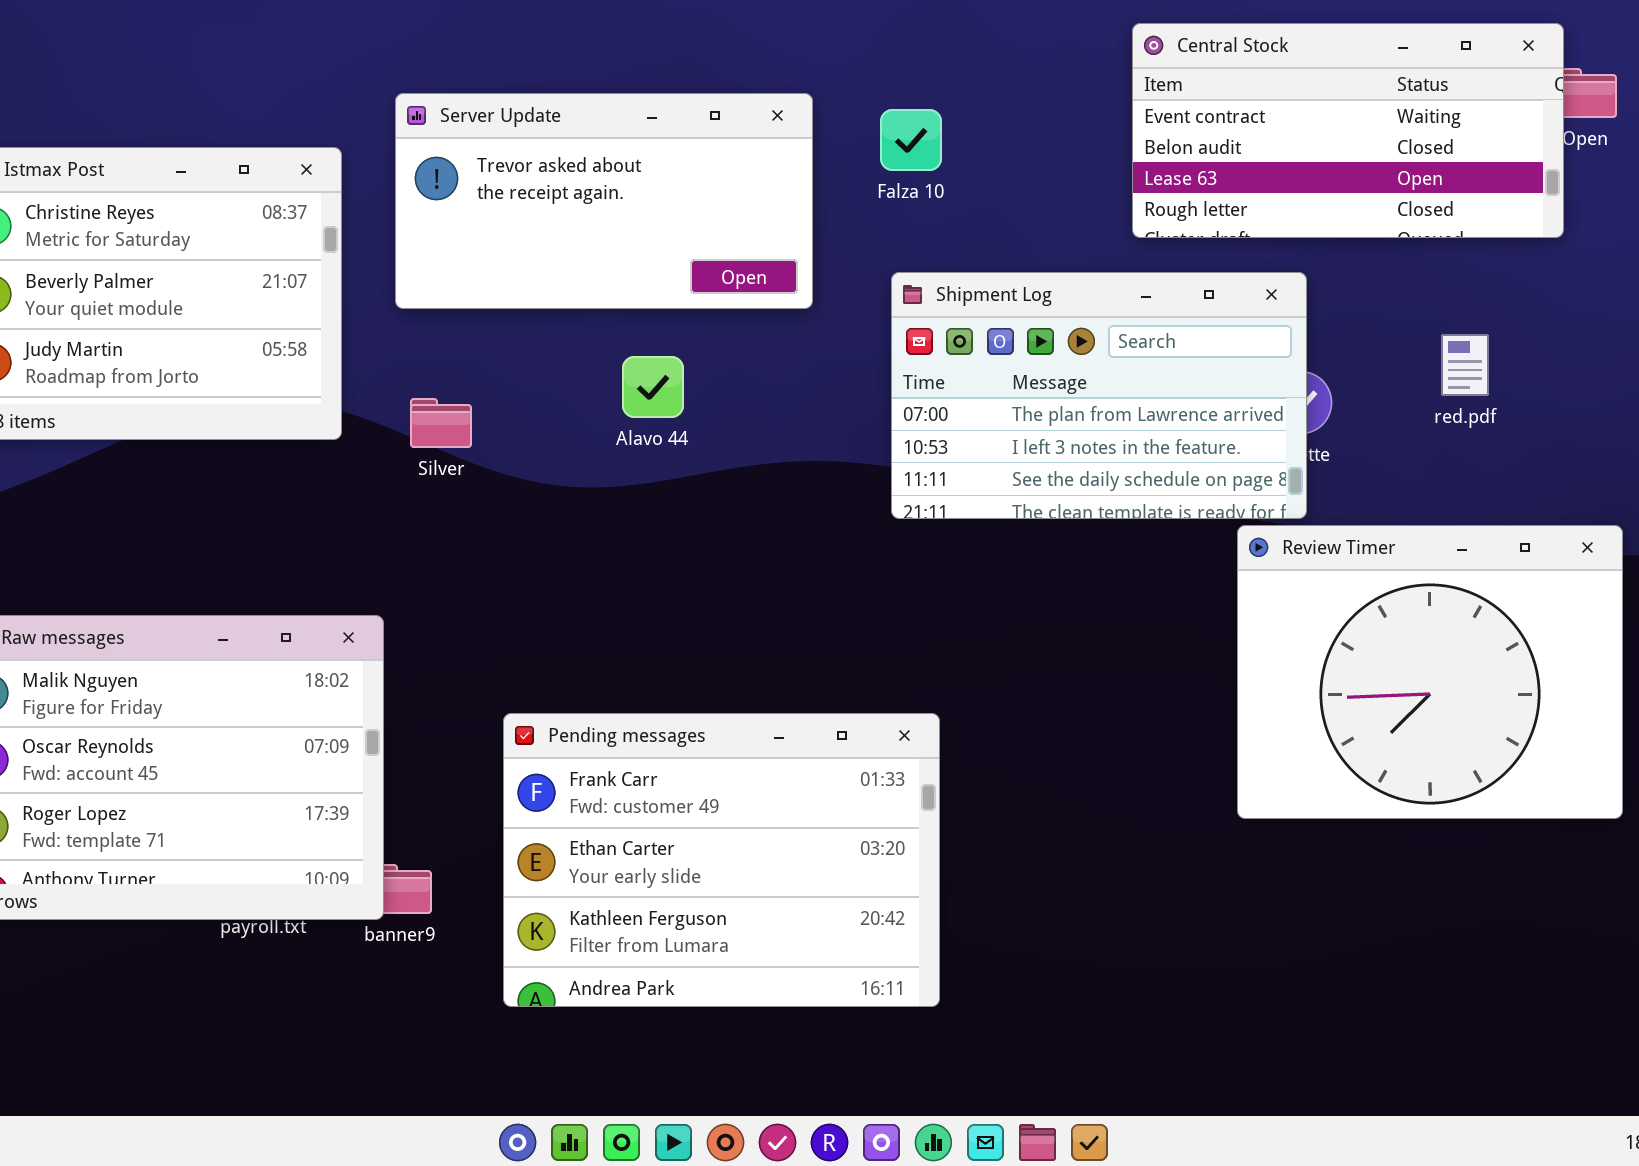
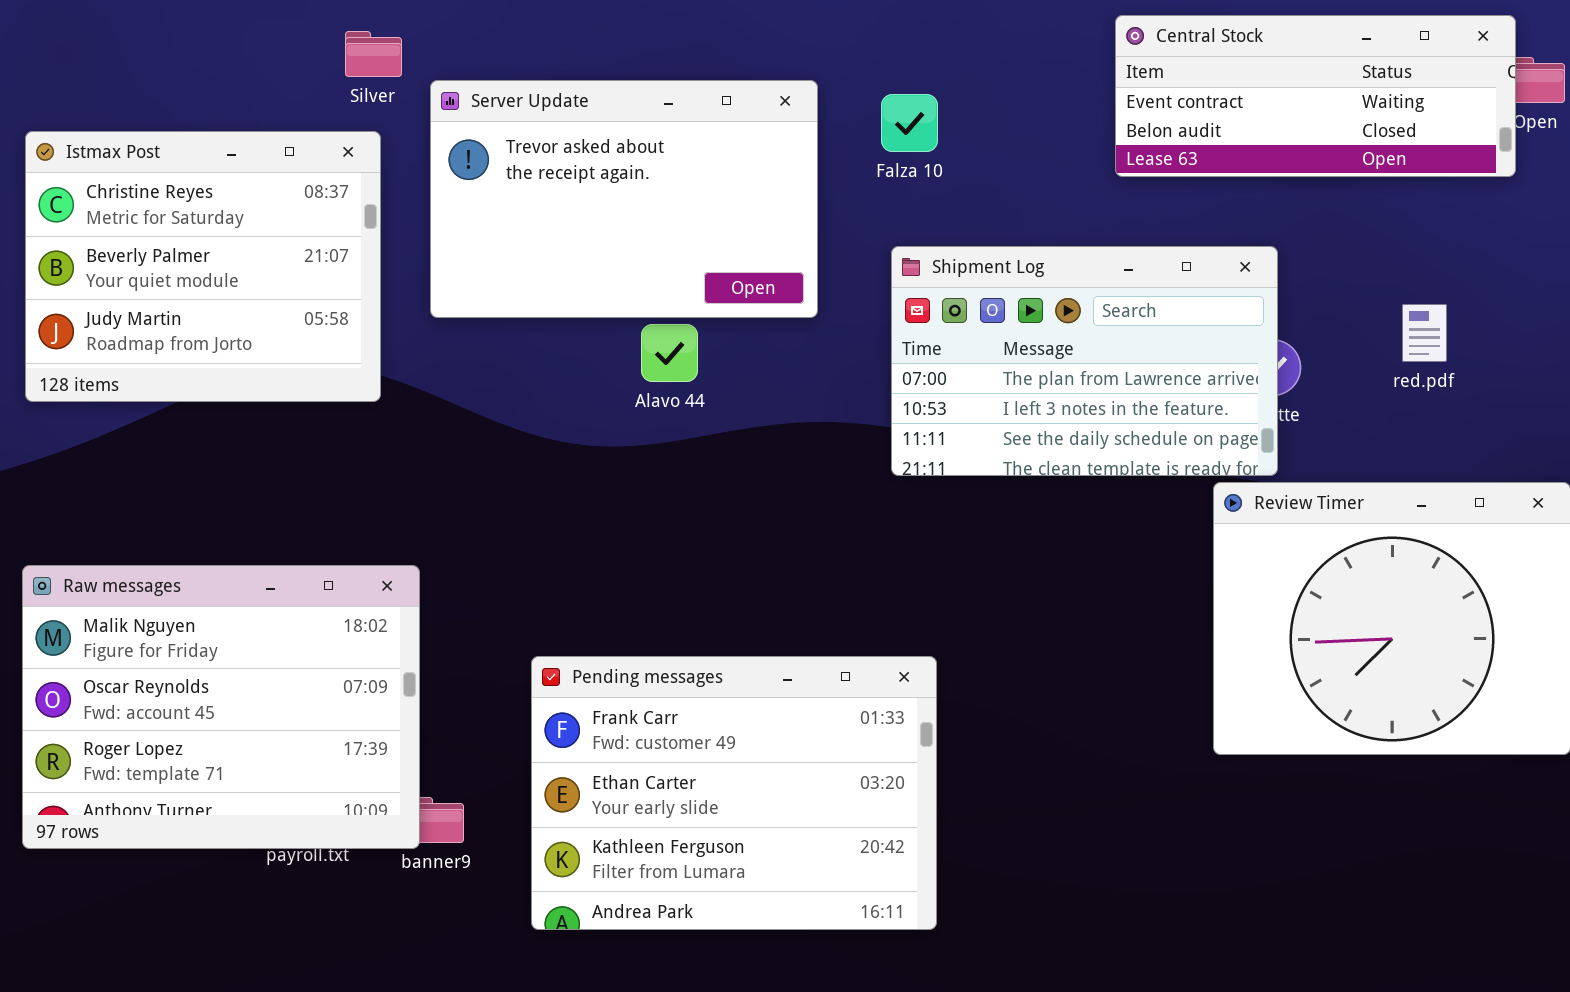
Central Stock: [1132,23,1564,238] -> [1115,15,1516,177], resized
Server Update: [395,93,813,309] -> [430,80,818,318], resized
Silver: [410,398,472,448] -> [345,31,402,77], moved

